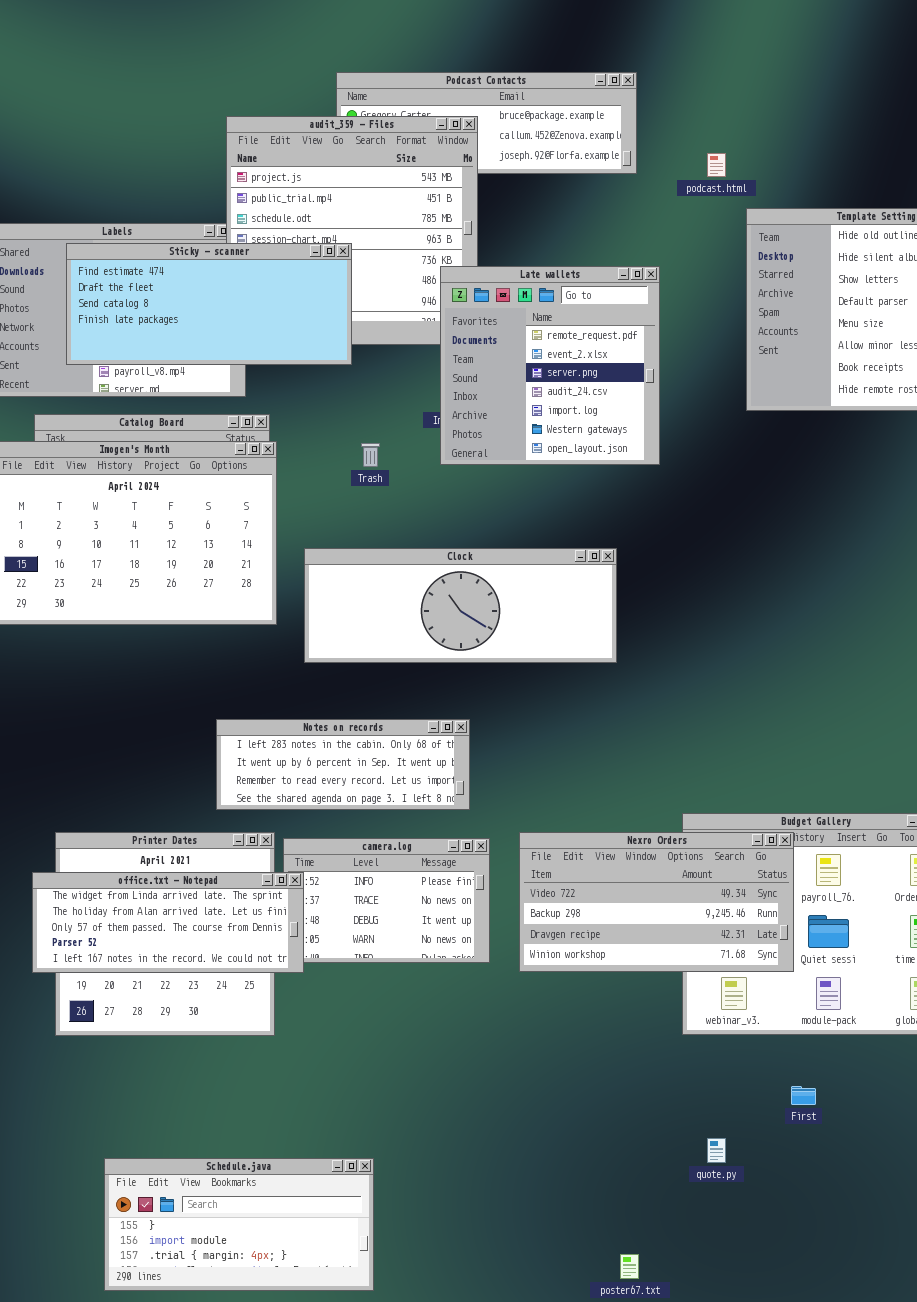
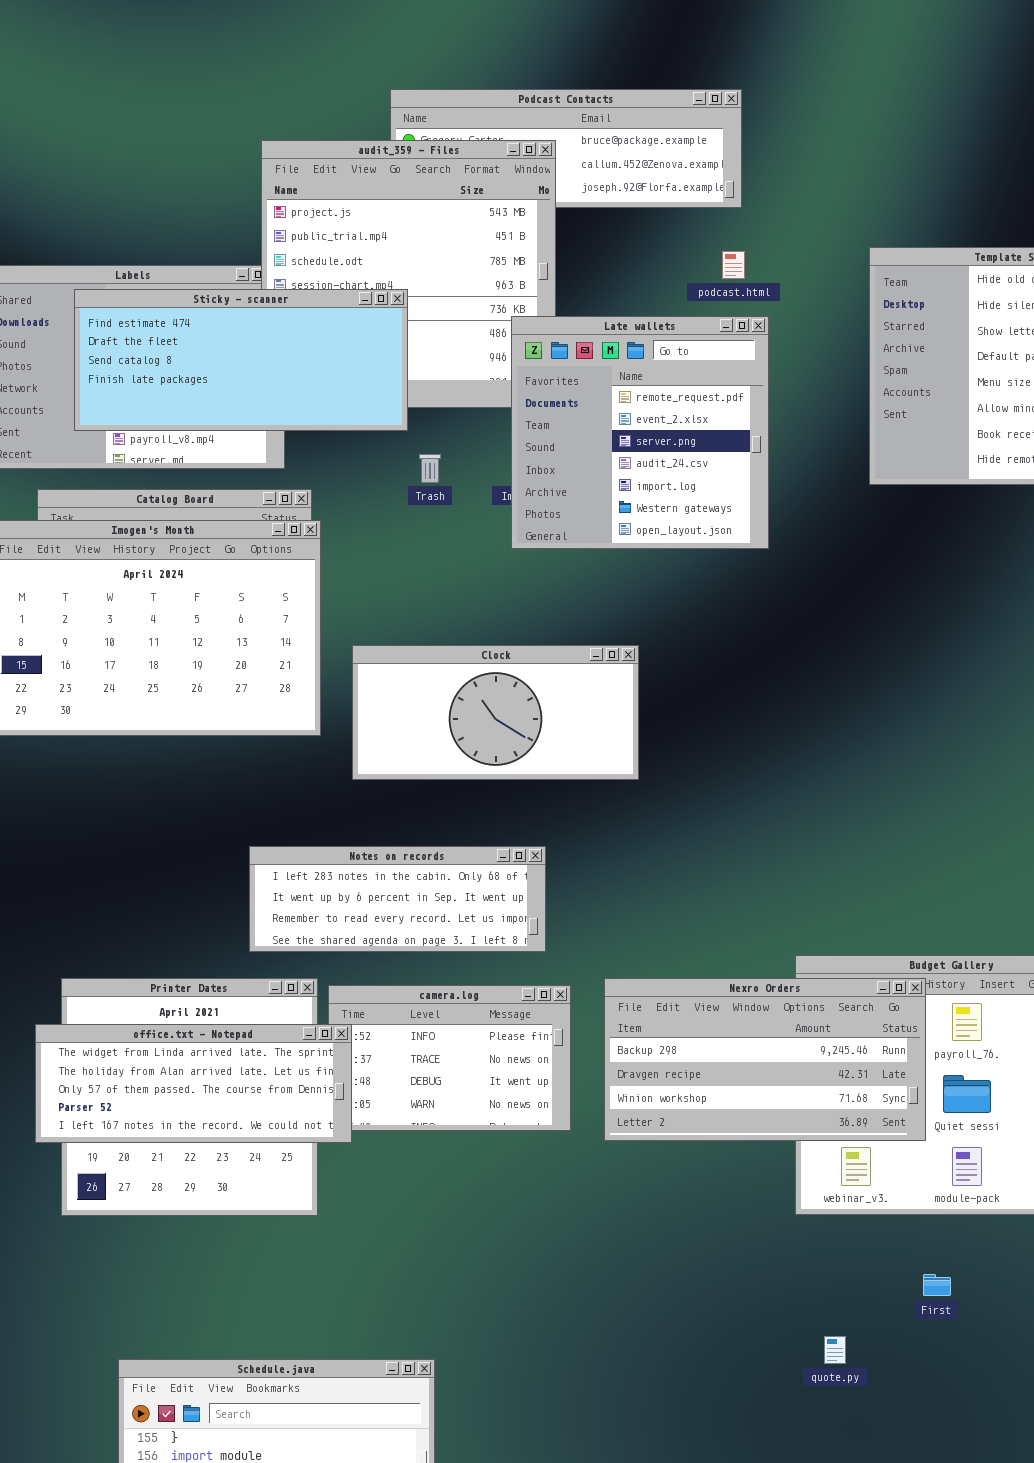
podcast.html: [707,153,726,177] -> [722,251,745,279], moved
Trash: [361,443,380,467] -> [419,454,441,483], moved
Clock: [304,548,617,663] -> [352,645,639,780], resized
Nexro Orders: [519,832,794,972] -> [604,978,926,1141], scrolled down 1 row

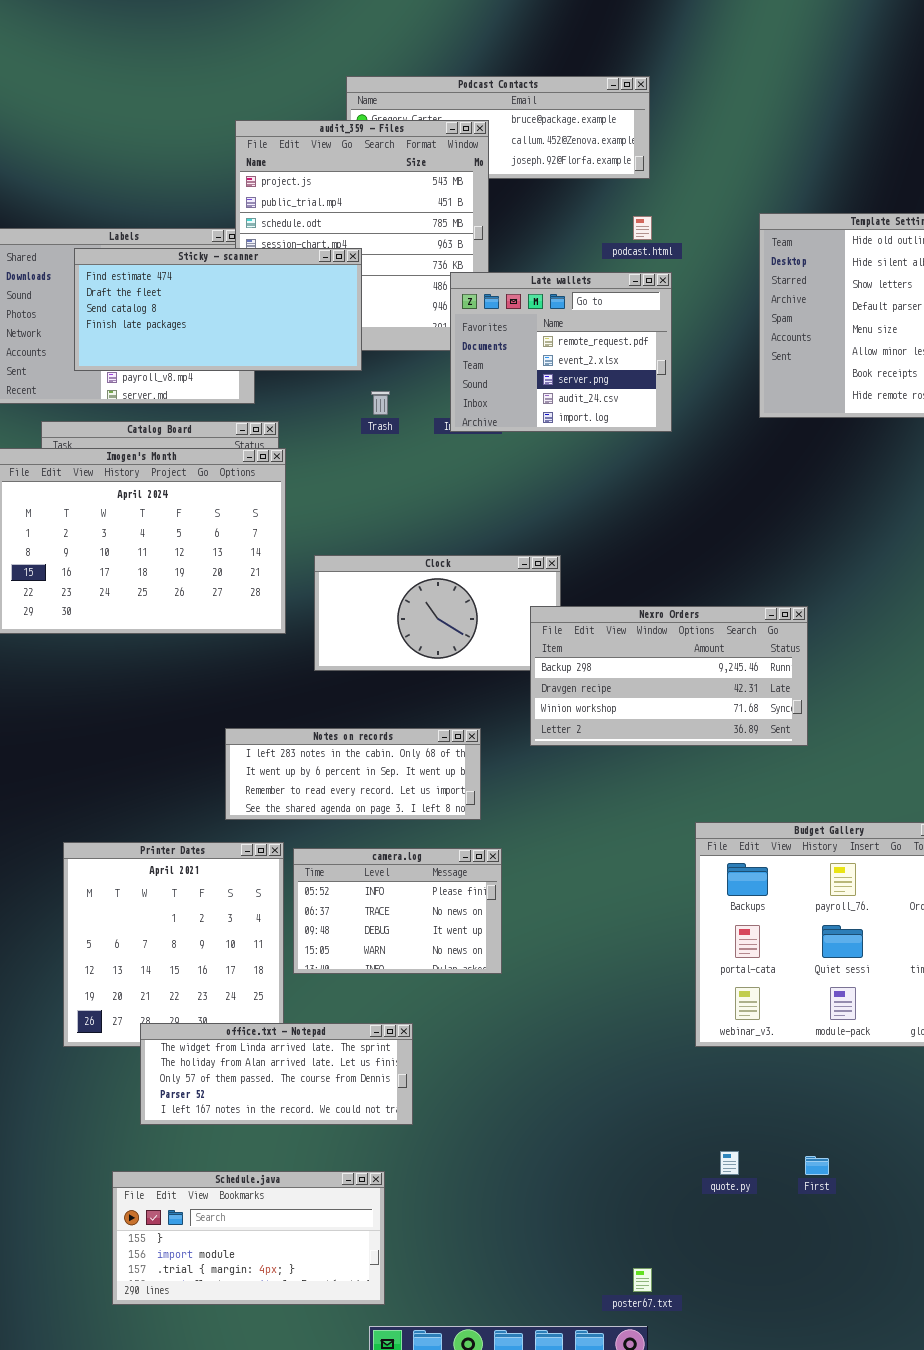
Late wallets: [511,316,769,549] -> [450,272,672,432], resized
Nexro Orders: [604,978,926,1141] -> [530,606,808,746], moved
office.txt - Notepad: [35,1024,352,1143] -> [140,1023,413,1125], moved
First: [923,1274,951,1296] -> [805,1156,829,1175], moved

